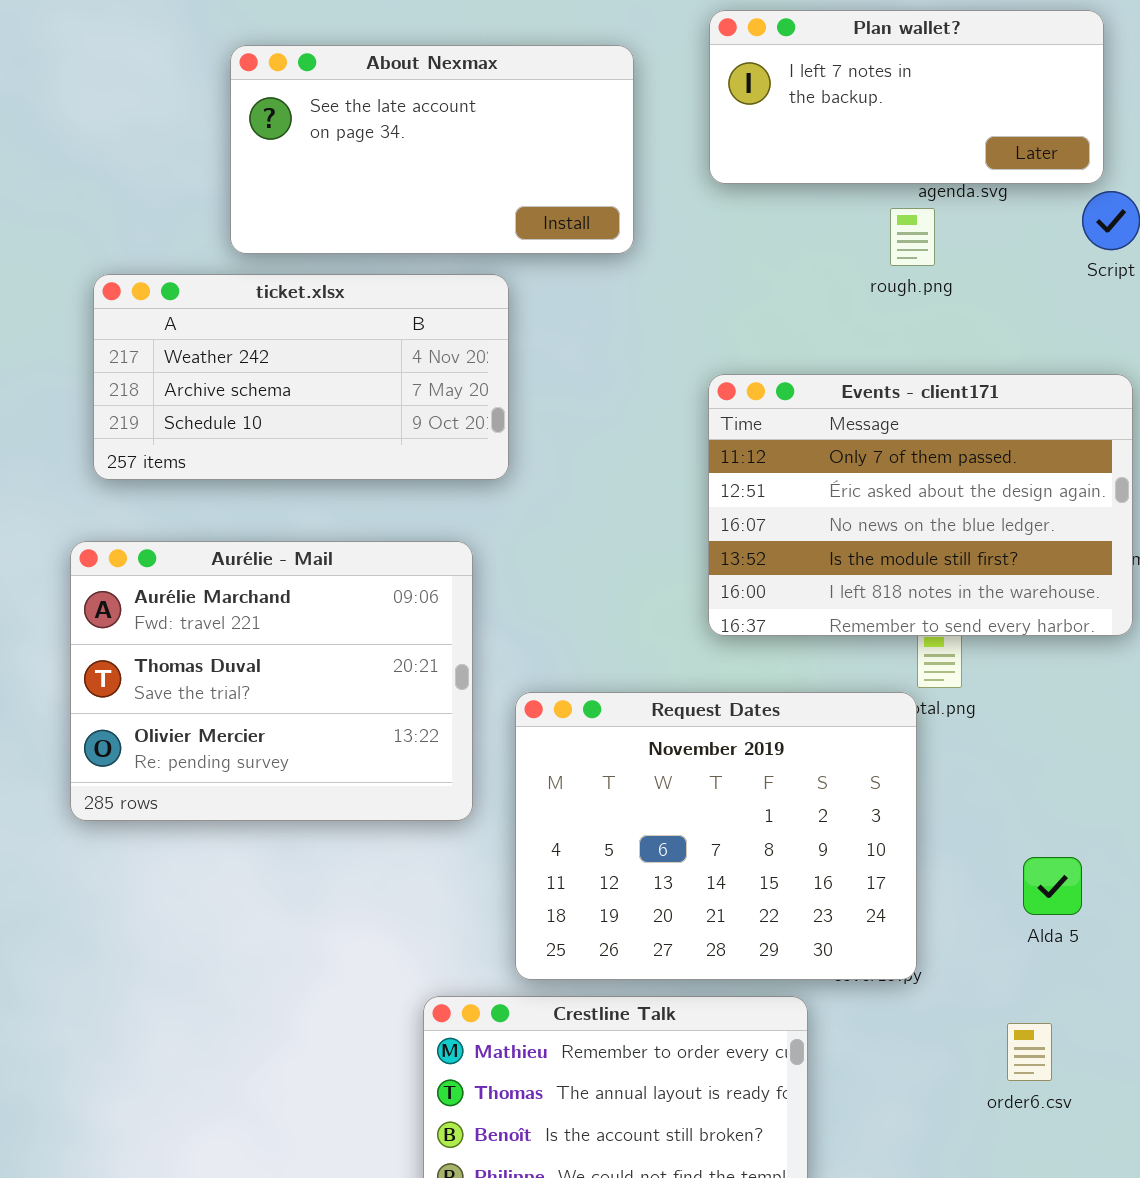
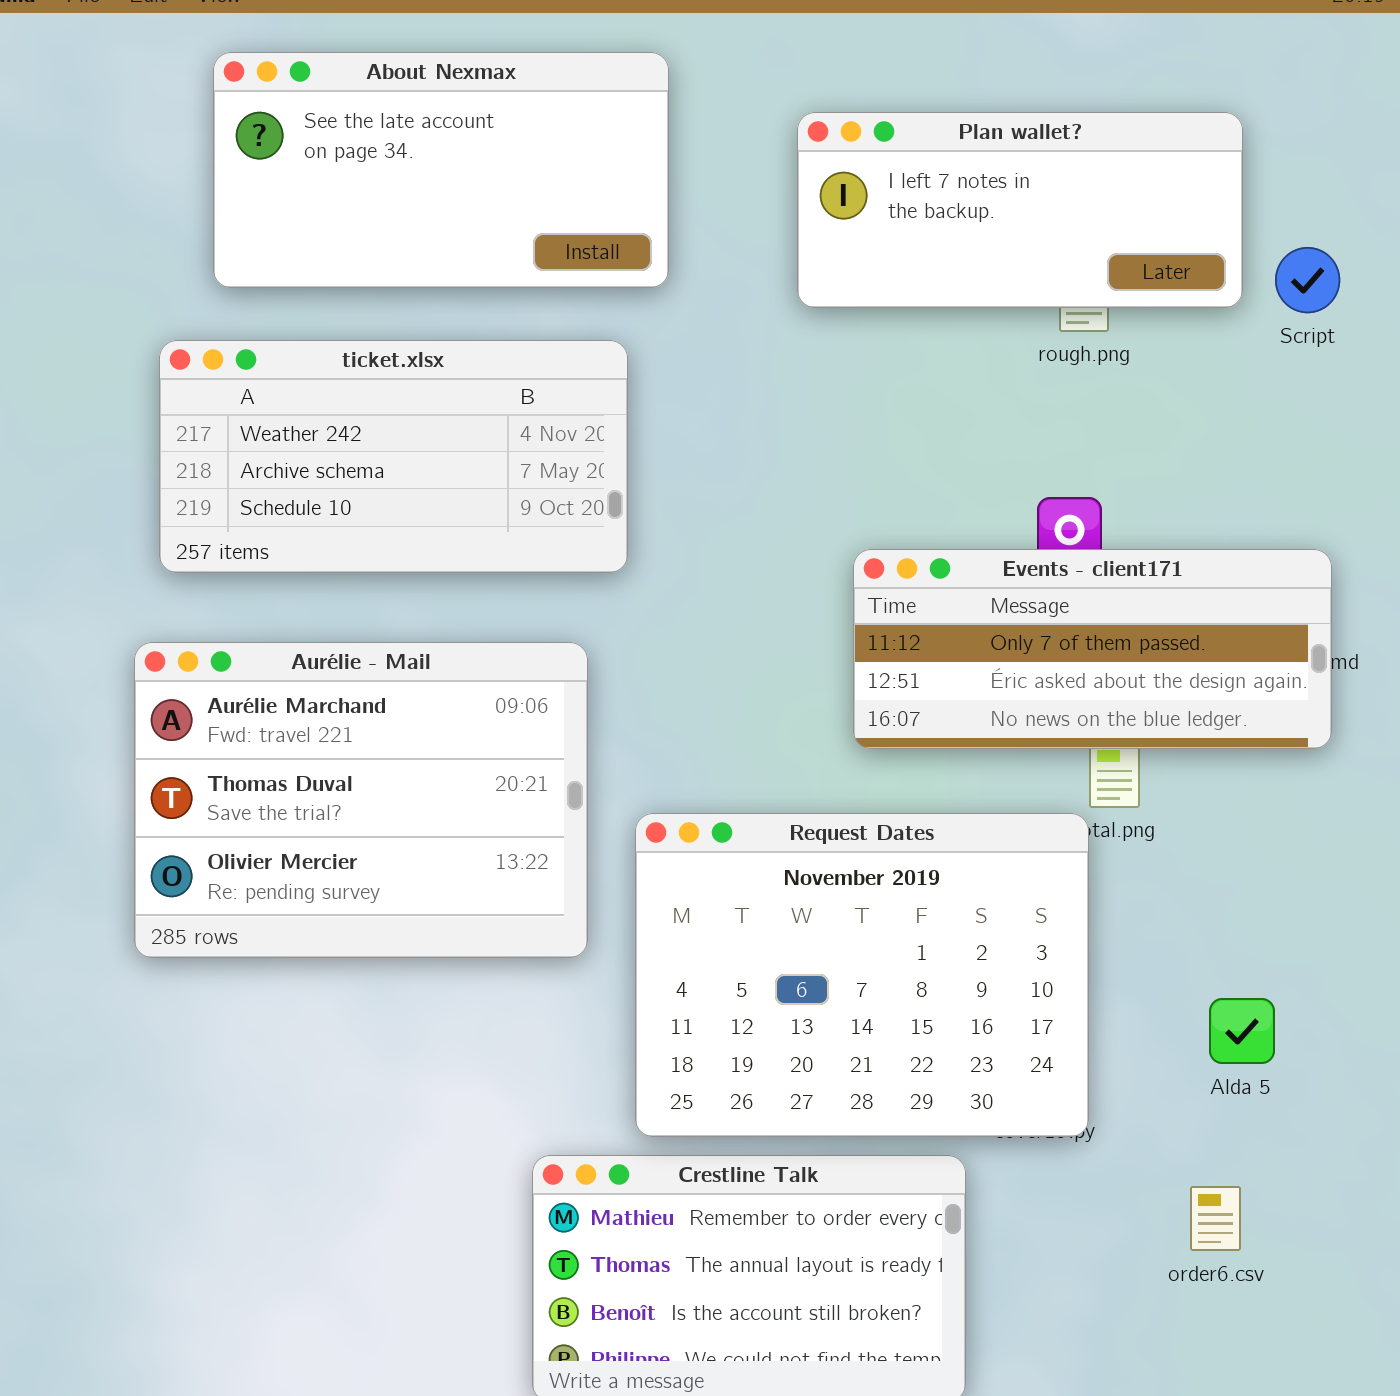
Plan wallet?: [709,10,1104,184] -> [797,112,1243,308], moved
About Nexmax: [230,45,634,254] -> [213,52,669,288], moved
Events - client171: [708,374,1133,636] -> [853,549,1332,749], resized

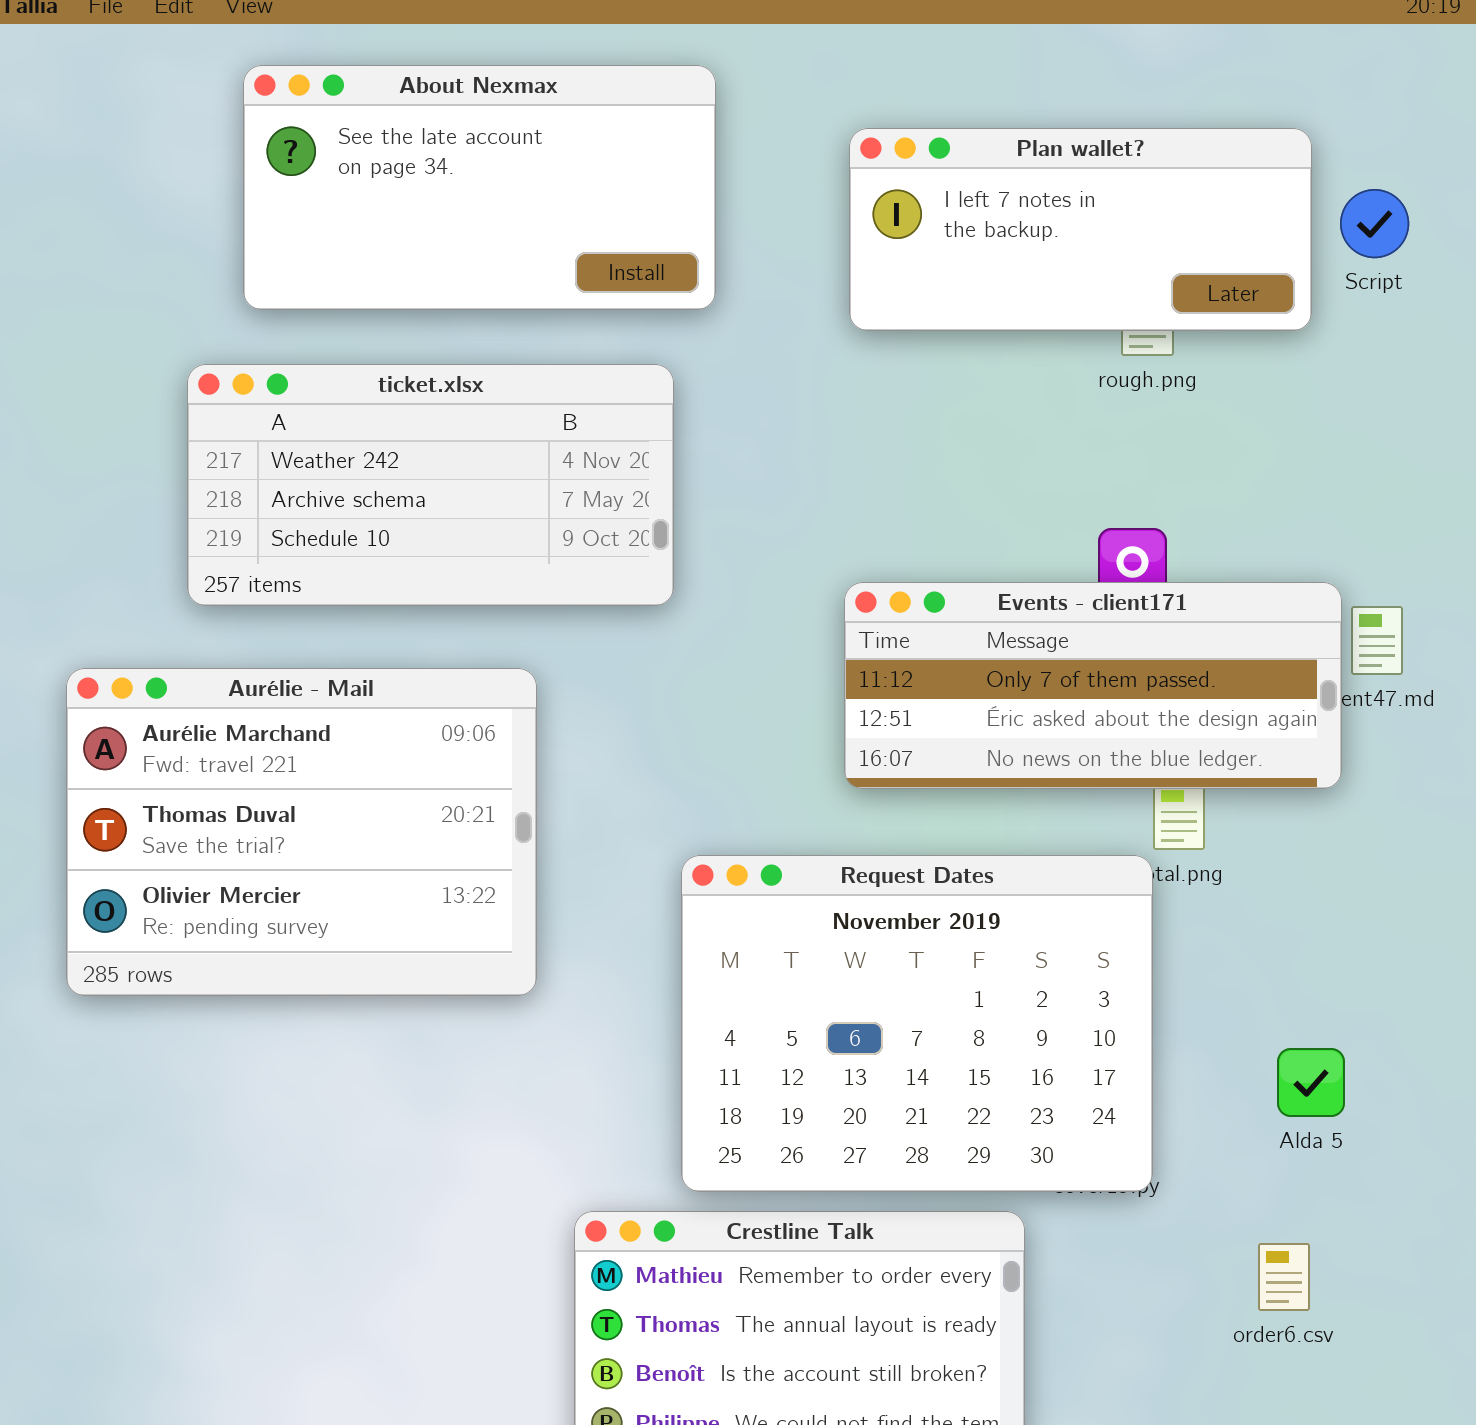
Script: [1275,247,1340,313] -> [1340,189,1409,258], moved
Events - client171: [853,549,1332,749] -> [844,582,1342,789], moved
Aurélie - Mail: [134,642,588,958] -> [66,668,537,996], moved

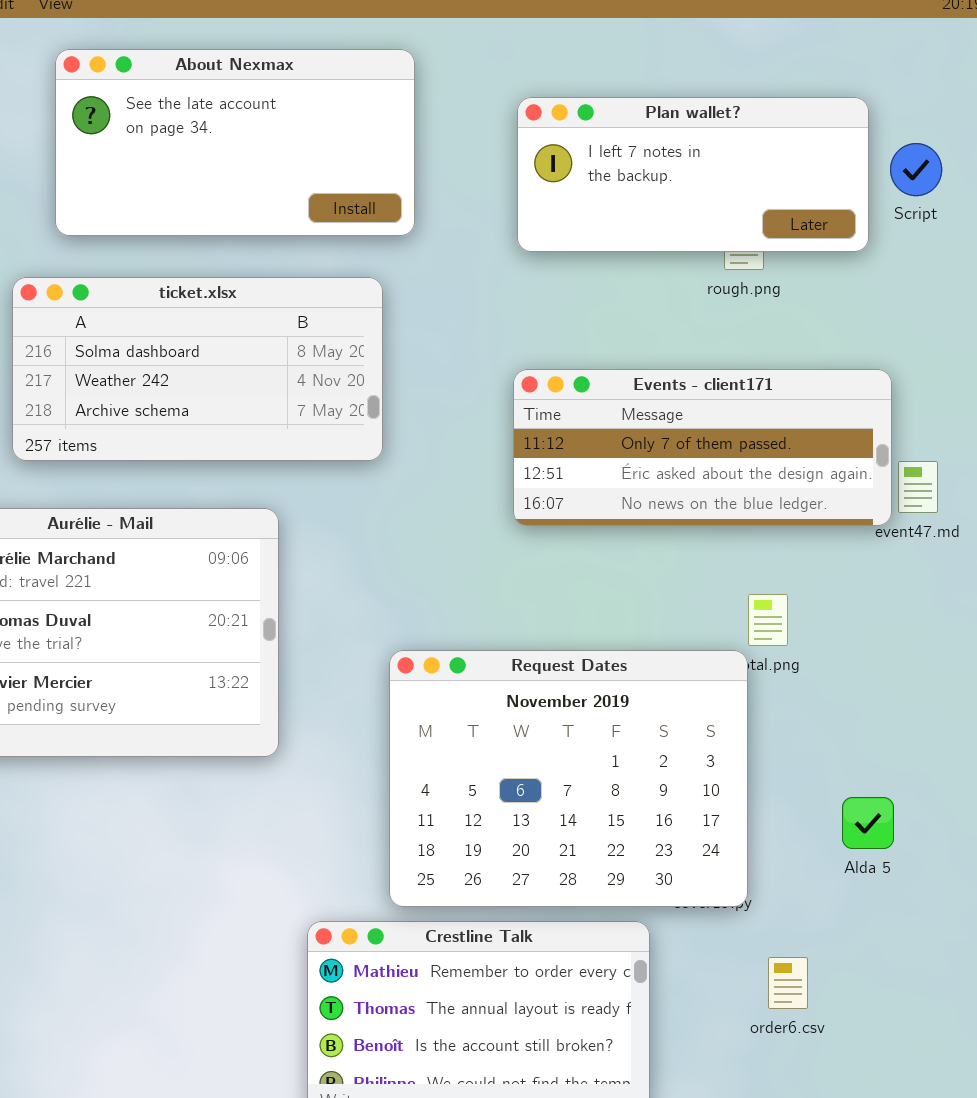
ticket.xlsx: [187,364,674,606] -> [12,277,383,461], scrolled up 1 row
Events - client171: [844,582,1342,789] -> [513,369,892,526], moved
order6.csv: [1258,1243,1310,1311] -> [768,957,808,1009], moved

